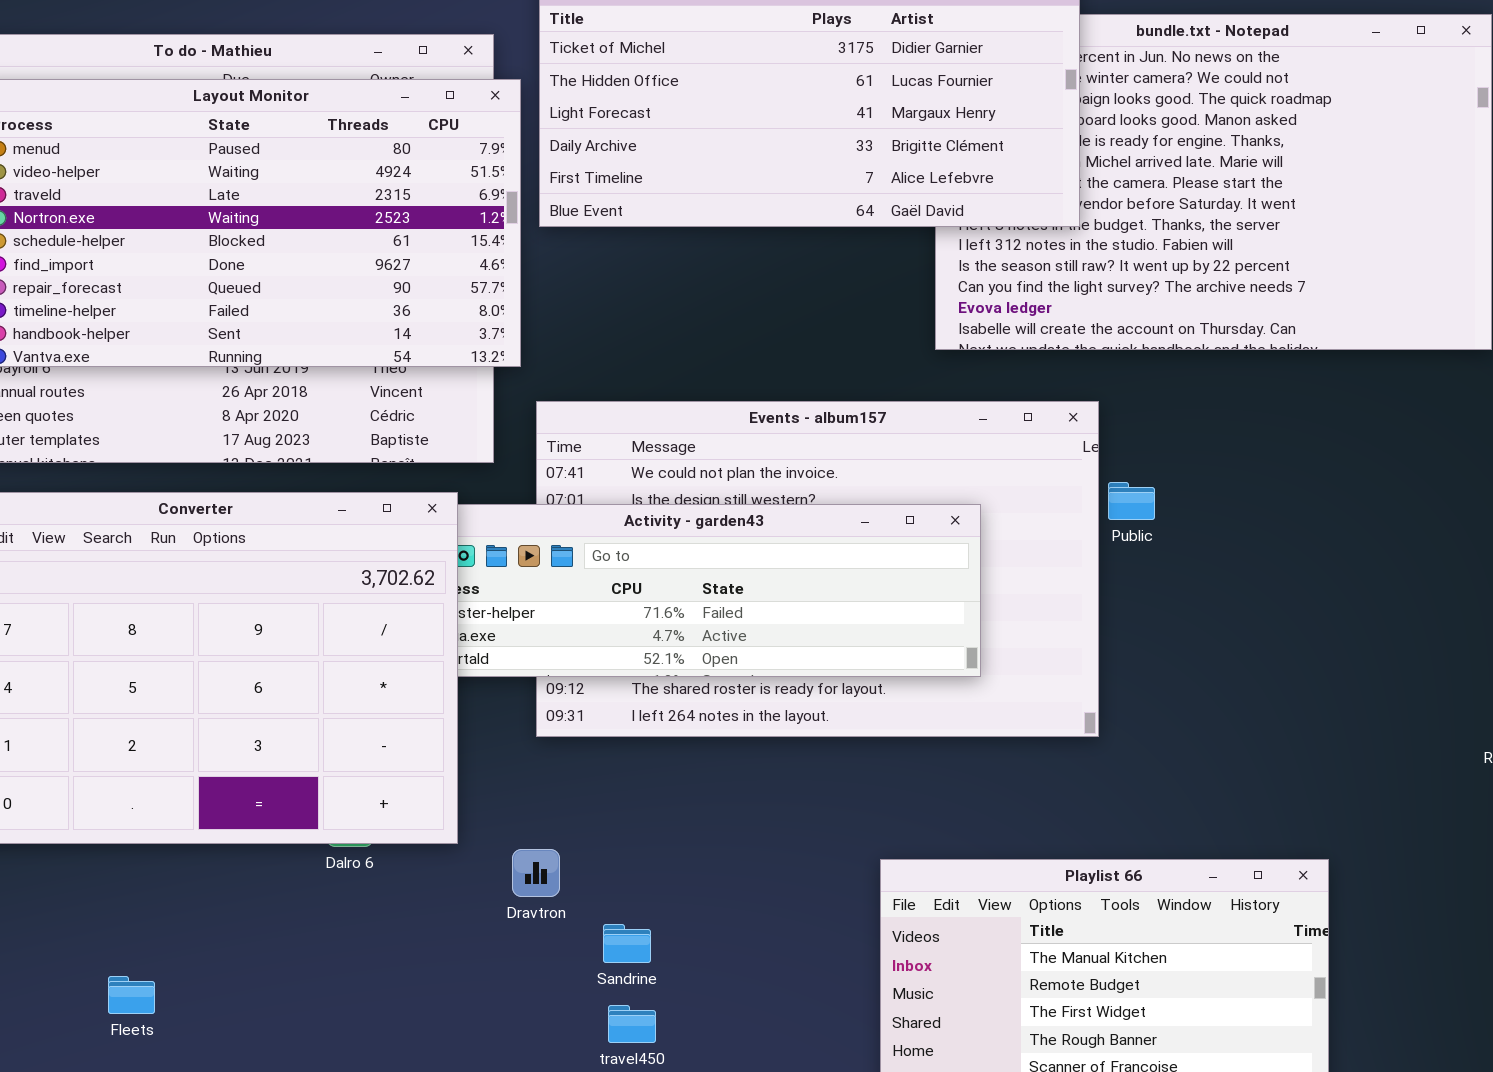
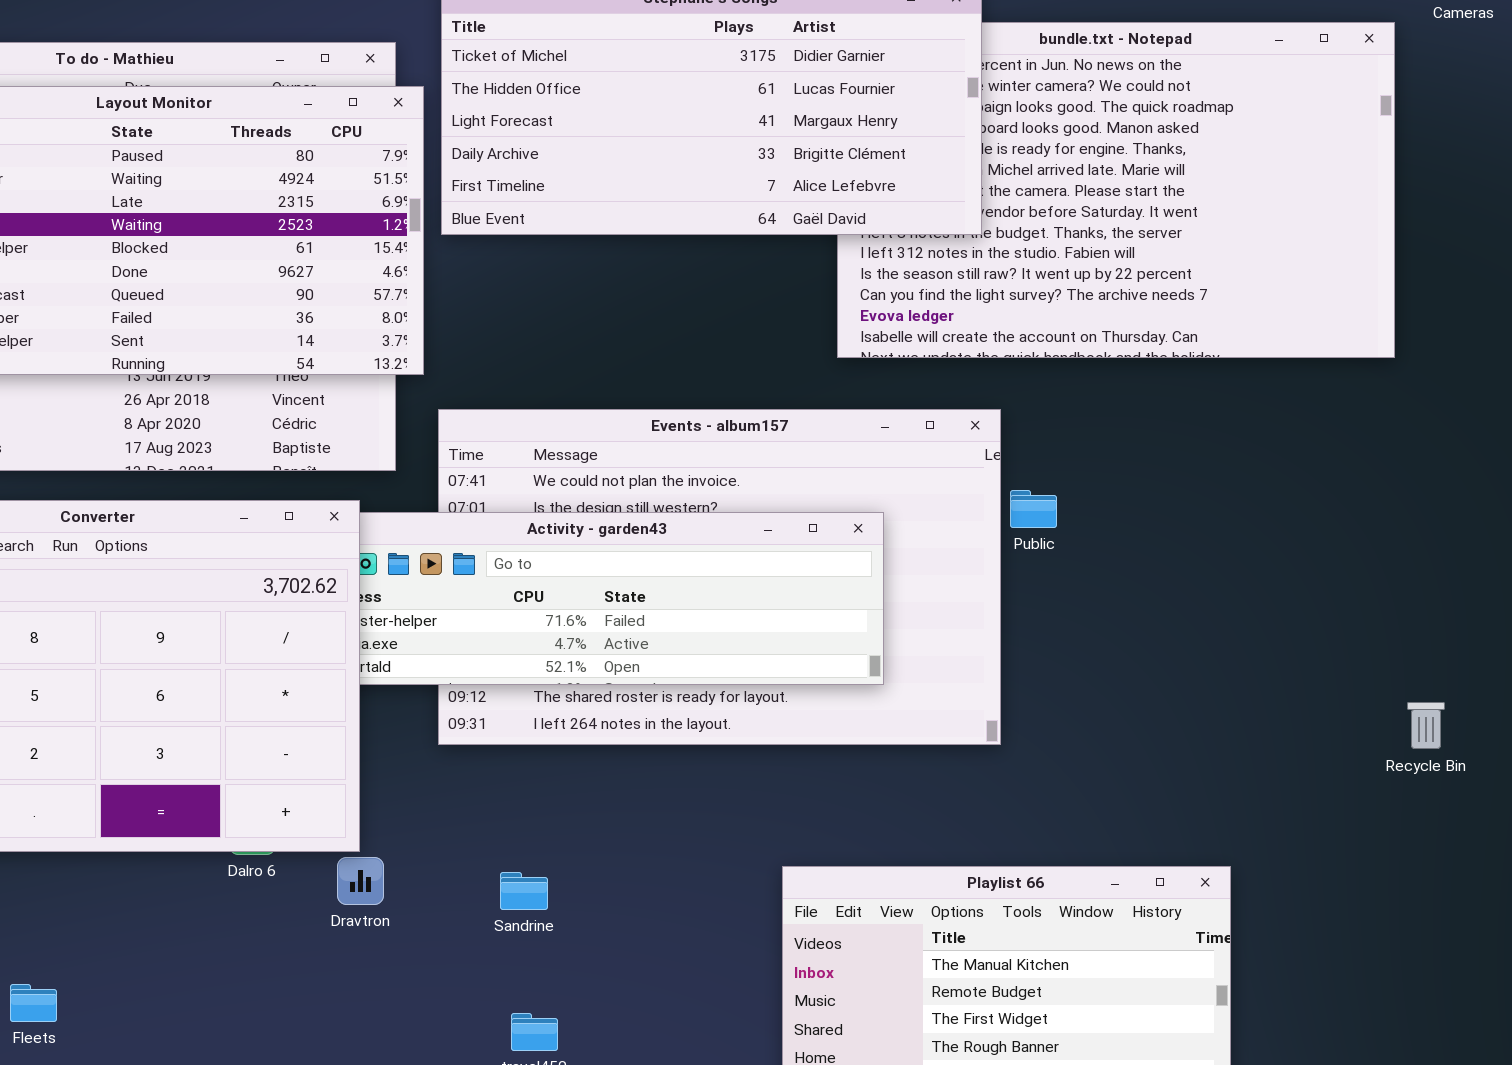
Dravtron: [512,849,560,897] -> [337,857,384,905], moved
Sandrine: [603,924,651,963] -> [500,872,548,910], moved

